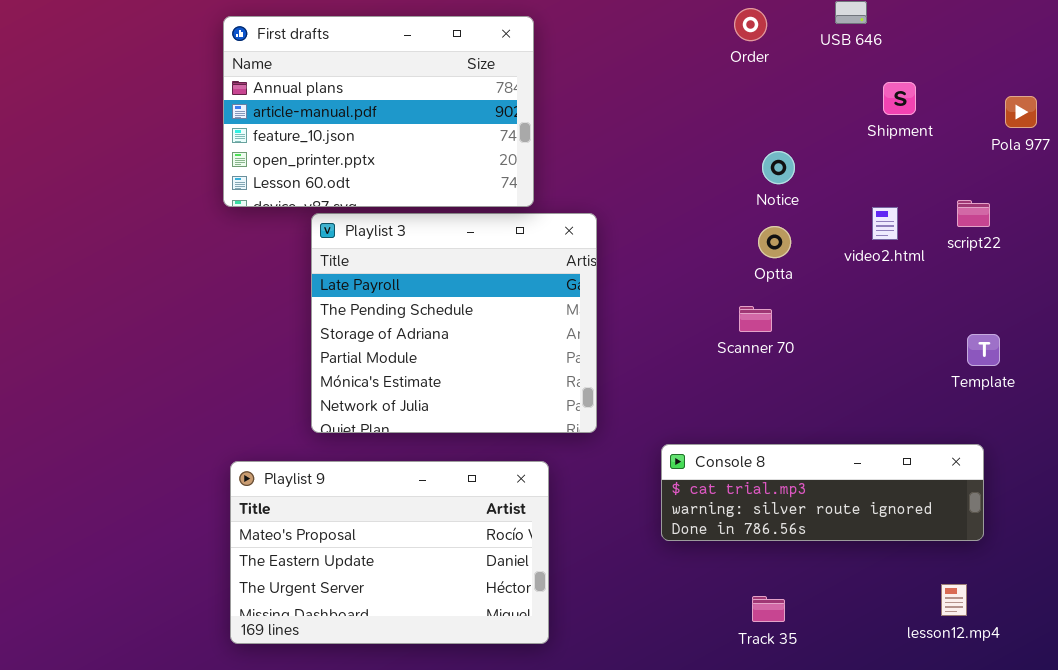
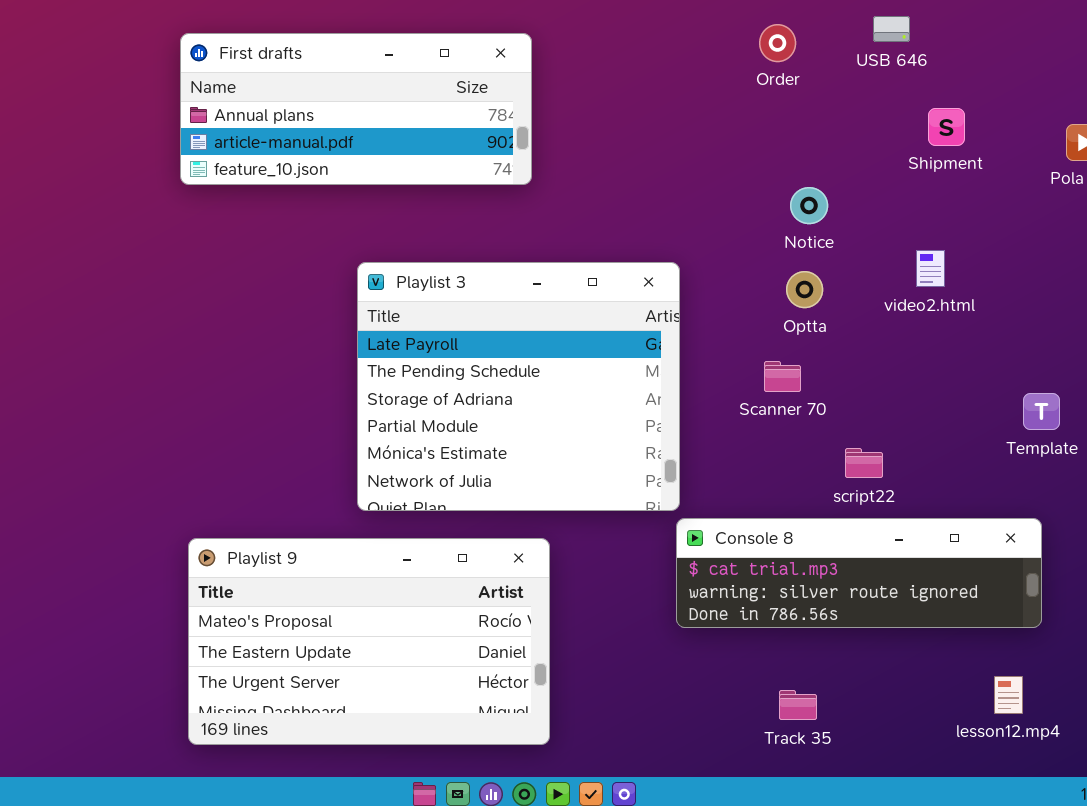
First drafts: [223,16,534,207] -> [180,33,532,185], resized
script22: [957,200,990,227] -> [845,448,883,478], moved
Playlist 3: [311,213,597,433] -> [357,262,680,511], moved

